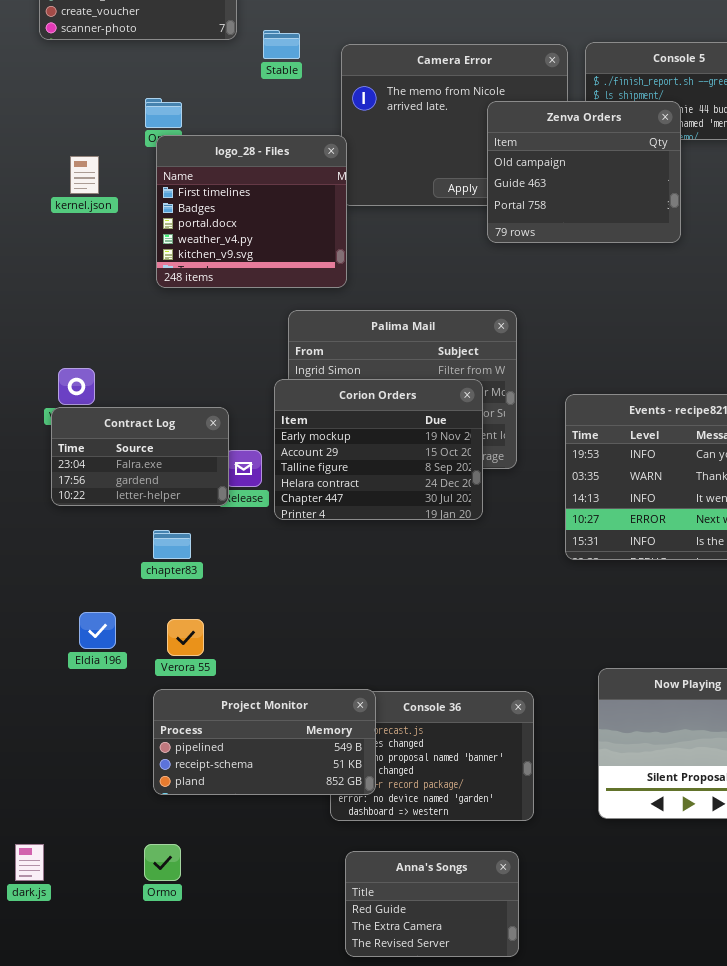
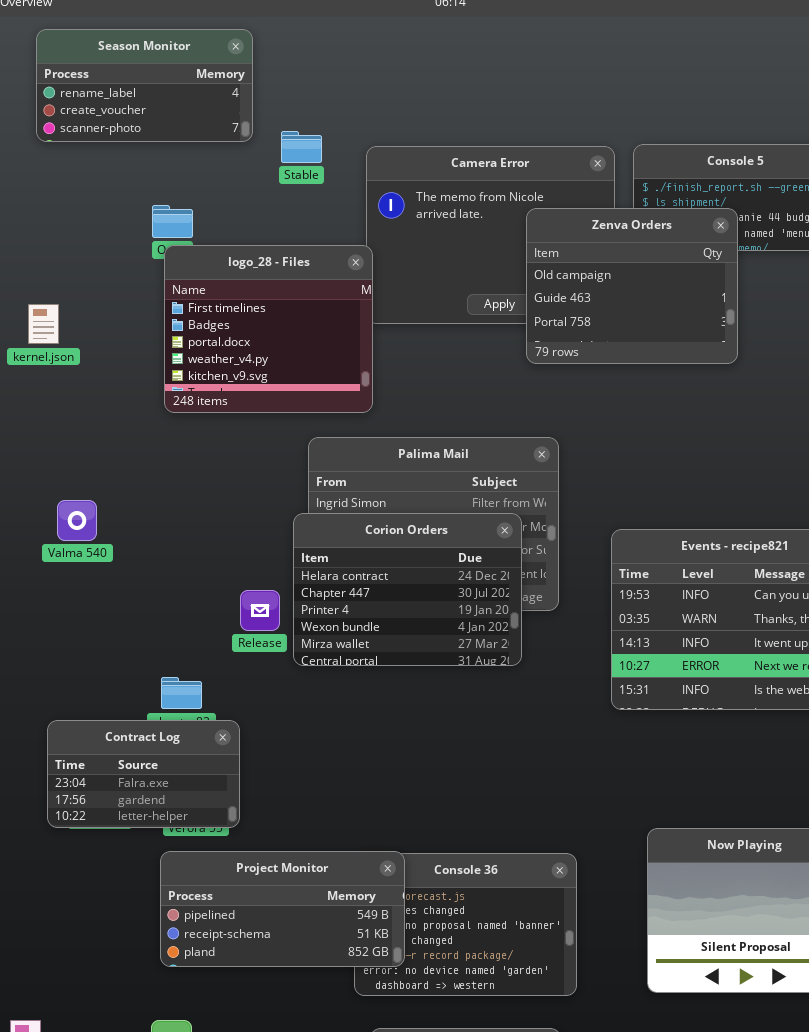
kernel.json: [70,156,99,194] -> [28,304,59,344], moved
Corion Orders: [274,379,483,520] -> [293,513,522,666], scrolled down 3 rows
Contract Log: [51,407,229,506] -> [47,720,240,828], moved

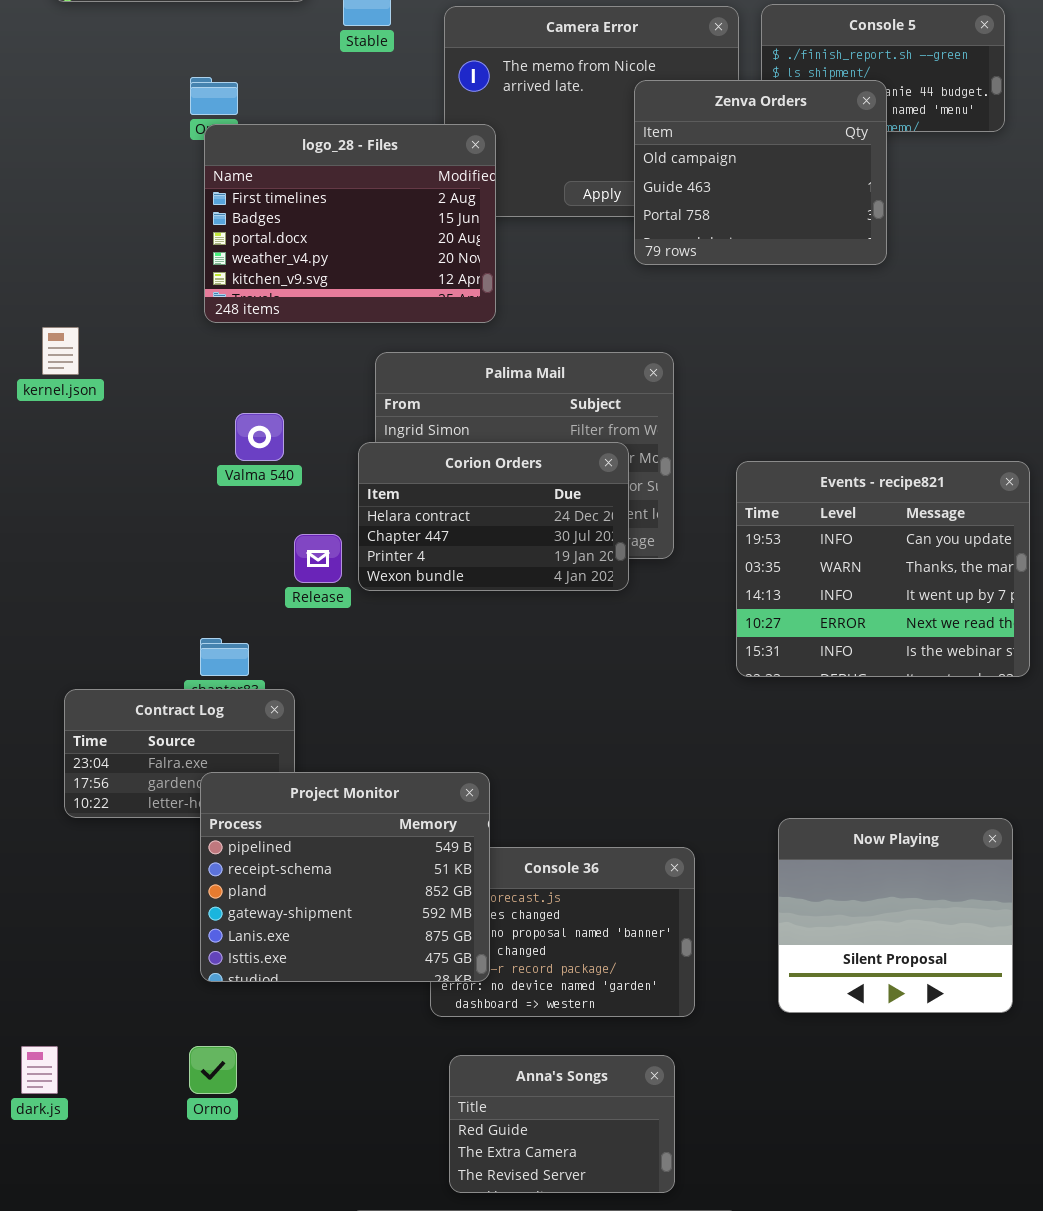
logo_28 - Files: [164,245,373,413] -> [204,124,496,323], resized
kernel.json: [28,304,59,344] -> [42,327,79,375], moved
Valma 540: [57,500,97,541] -> [235,413,284,461], moved
Corion Orders: [293,513,522,666] -> [358,442,629,591], resized
Project Monitor: [160,851,405,967] -> [200,772,490,982], resized

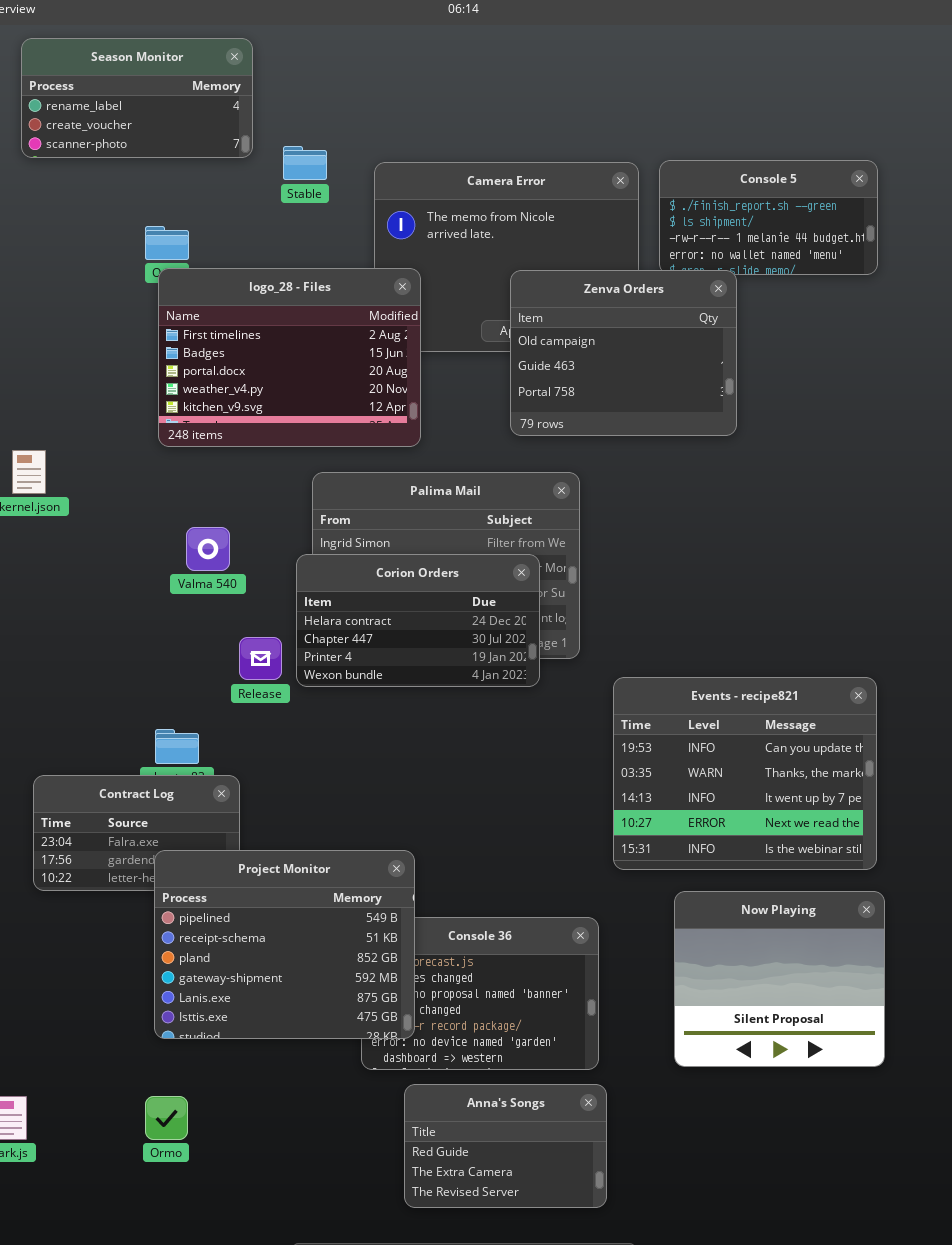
Zenva Orders: [634,80,887,265] -> [510,270,737,436], moved
Events - recipe821: [736,461,1030,677] -> [613,677,877,870], moved
Anna's Songs: [449,1055,675,1193] -> [404,1084,607,1208], moved

